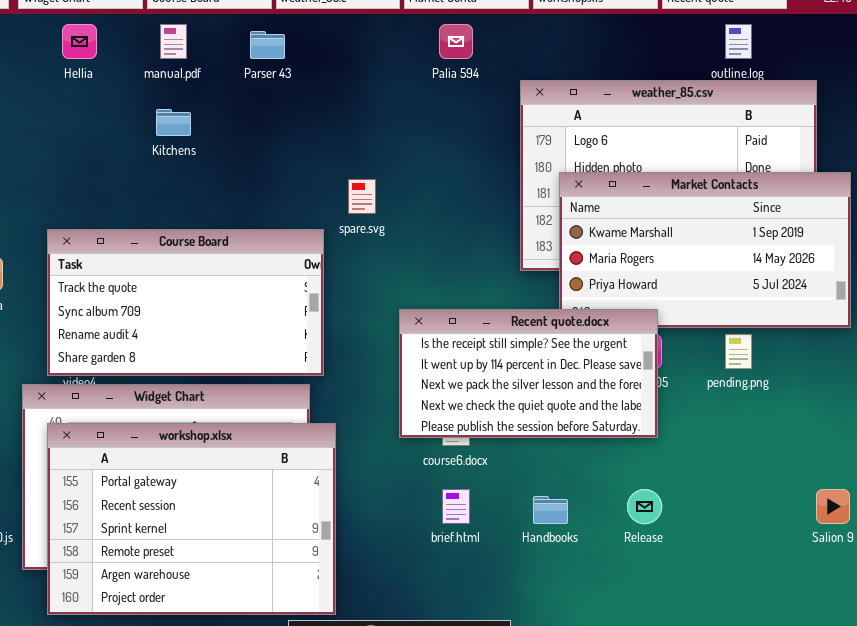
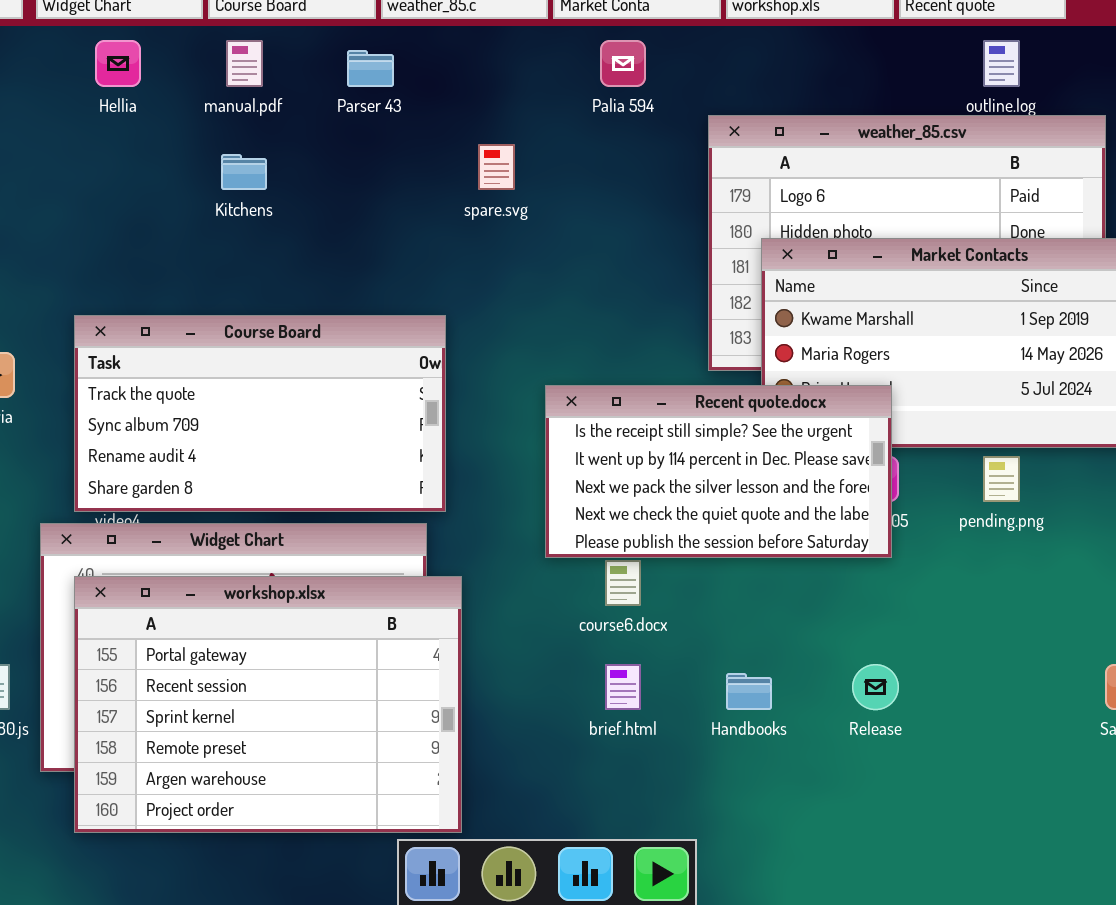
spare.svg: [348,179,376,214] -> [478,144,515,190], moved
Recent quote.docx: [399,309,658,438] -> [545,385,892,558], moved

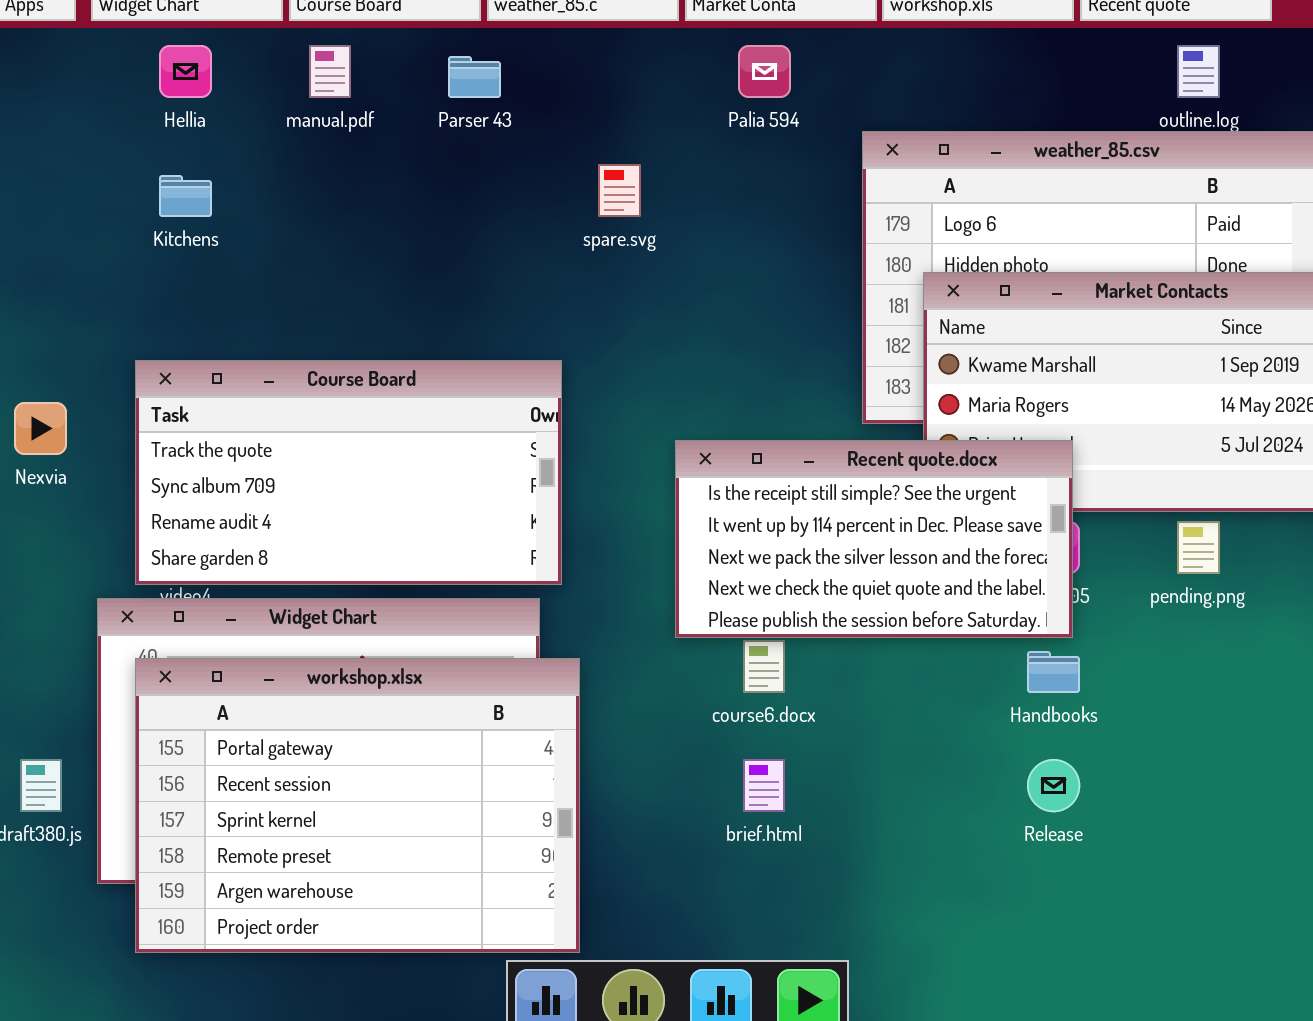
Kitchens: [221,154,267,190] -> [159,175,212,217], moved
Handbooks: [726,673,772,710] -> [1027,651,1080,693], moved

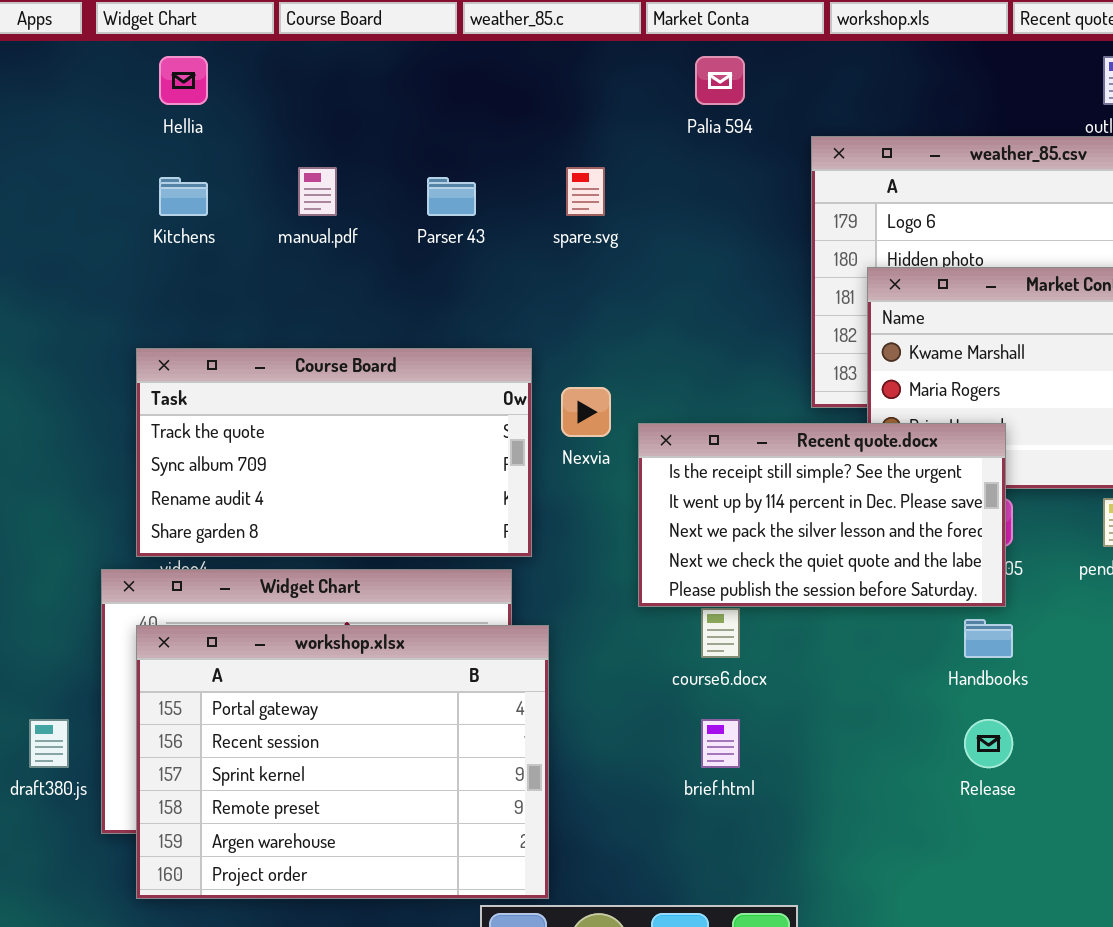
manual.pdf: [309,45,351,98] -> [298,167,337,216], moved
Parser 43: [448,56,501,98] -> [427,177,476,216], moved
Nexvia: [14,402,67,455] -> [561,387,611,437], moved

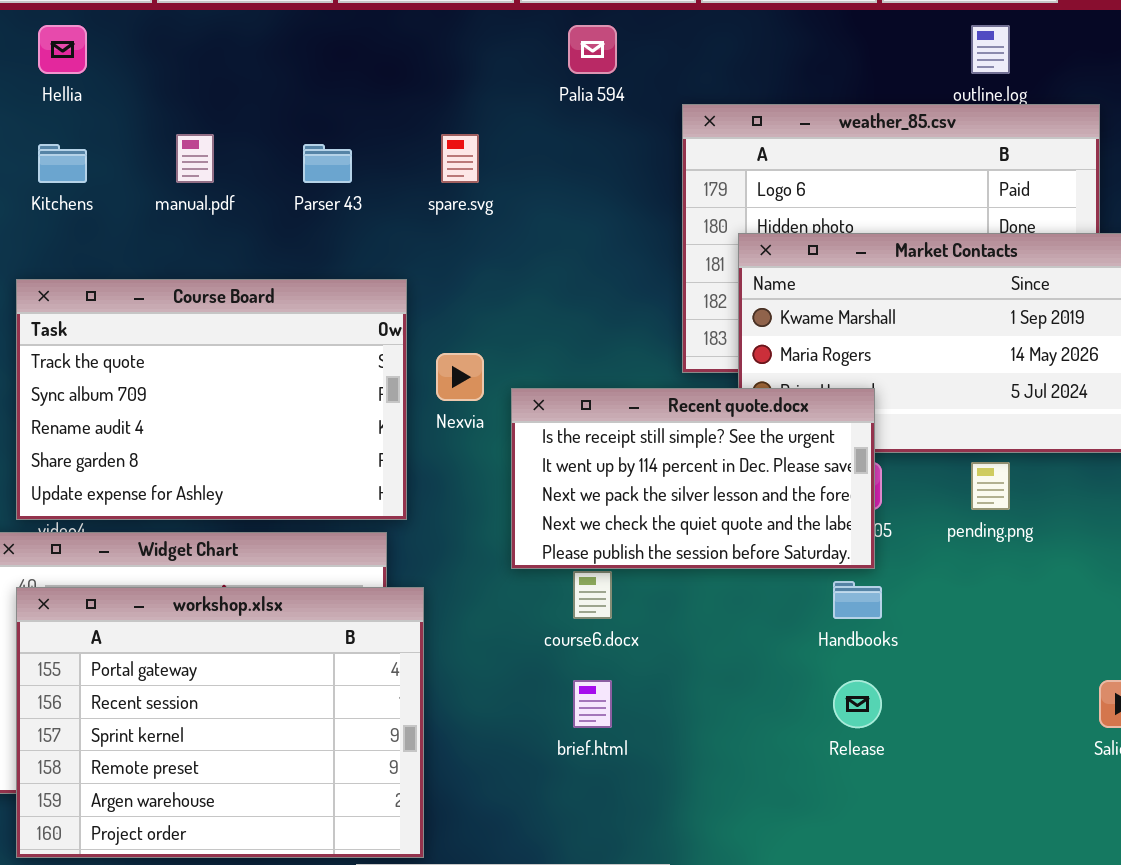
Course Board: [136,348,532,557] -> [16,279,407,520], resized

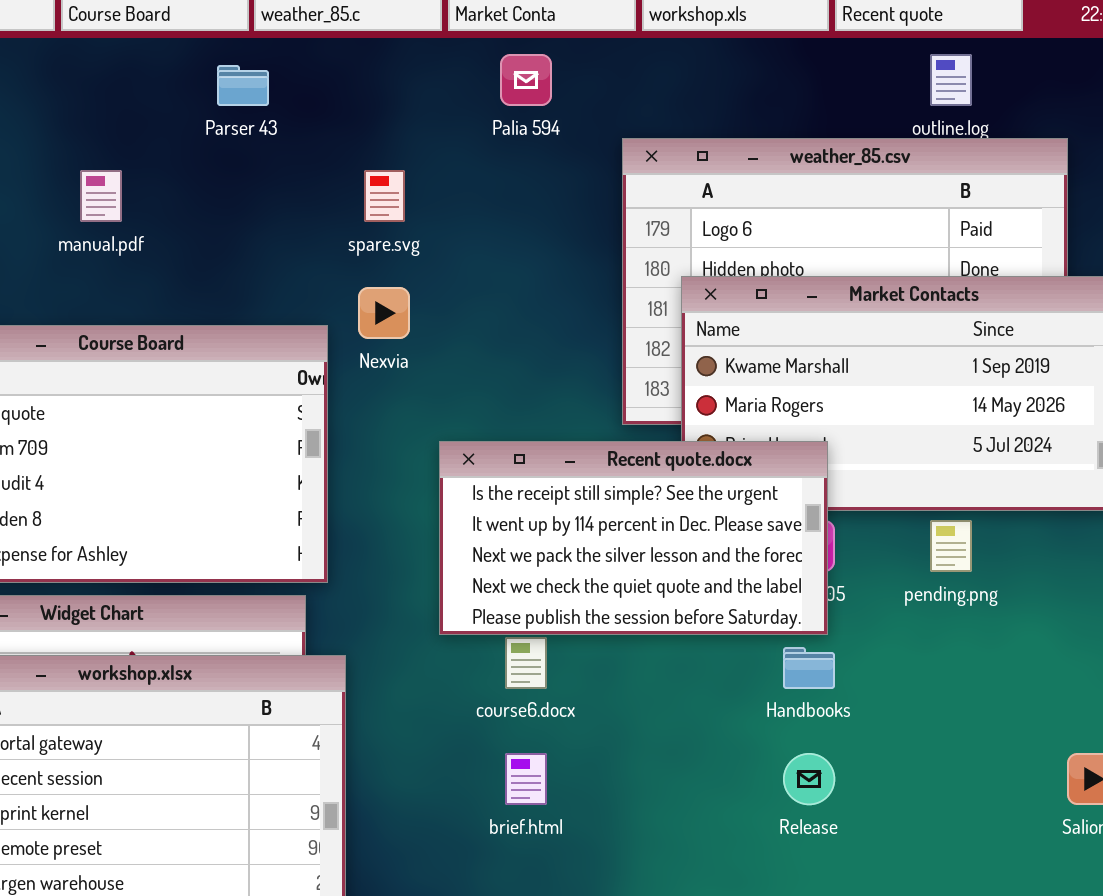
Parser 43: [303,144,352,183] -> [217,65,269,106], moved
Nexvia: [436,353,484,401] -> [358,287,410,339], moved

